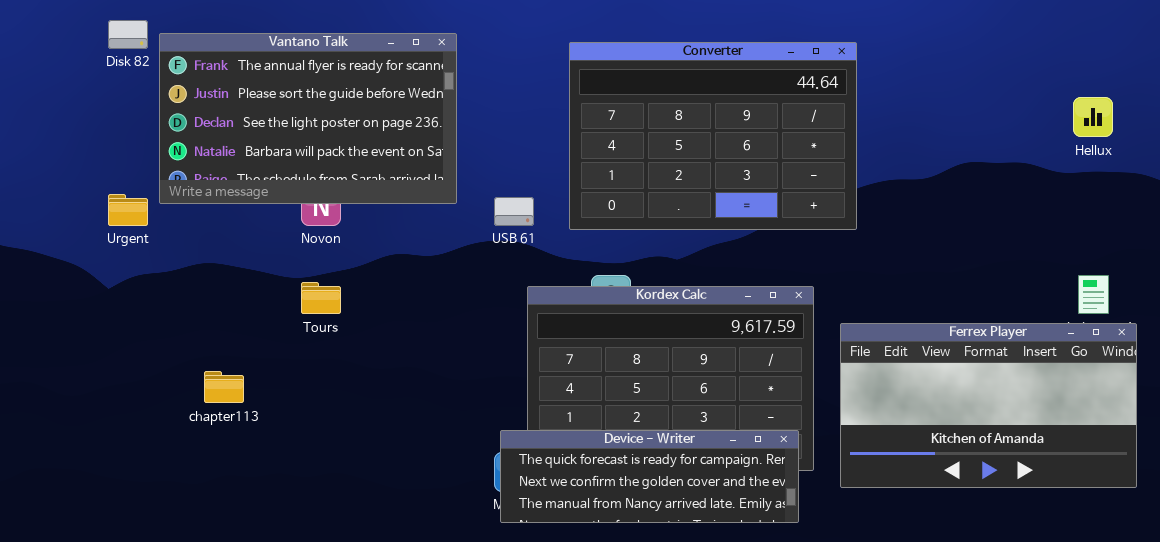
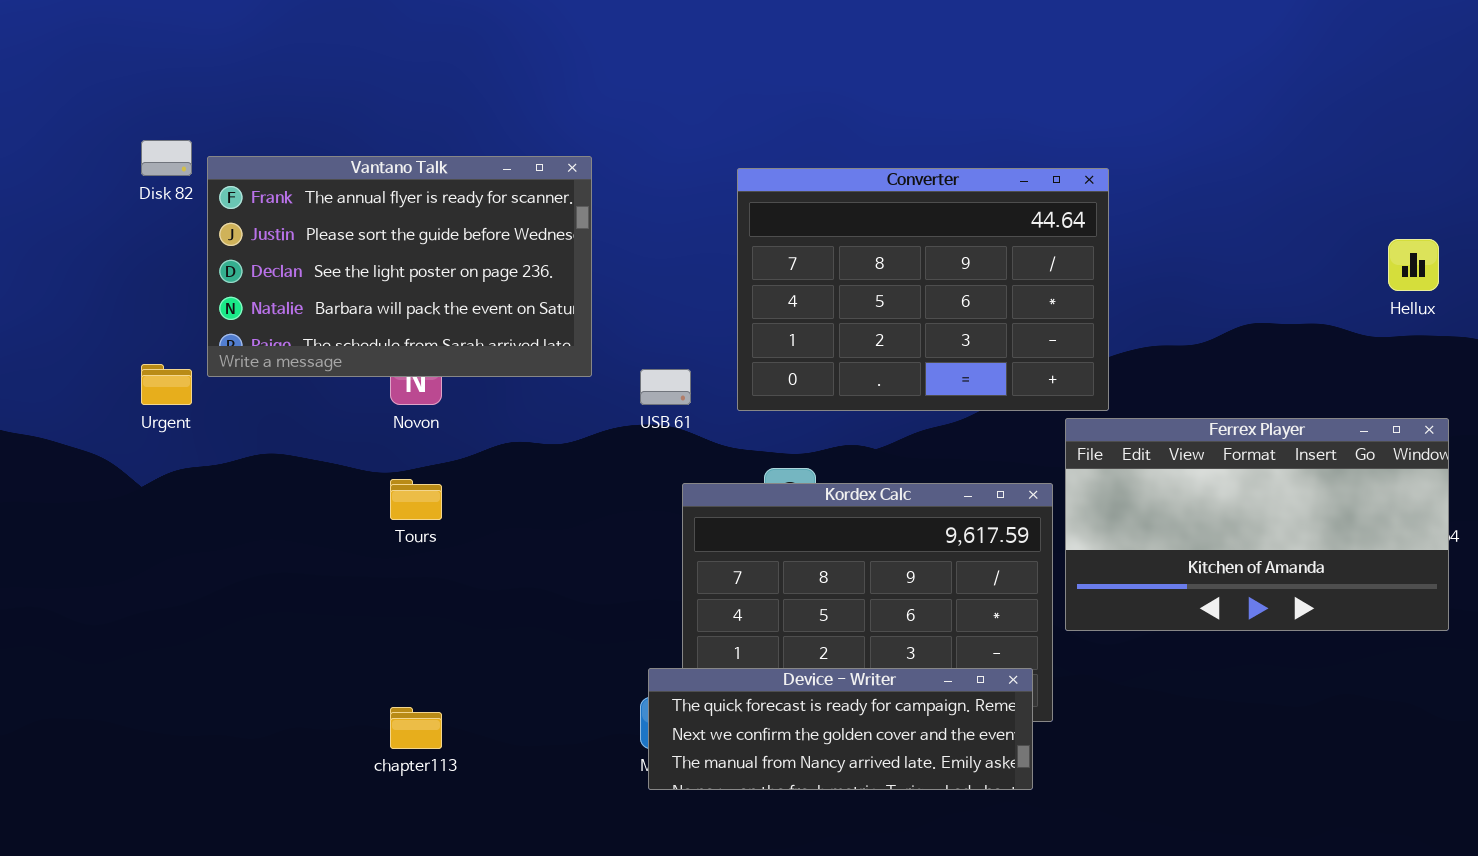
Ferrex Player: [840,323,1137,488] -> [1065,418,1449,631], moved
chapter113: [204,371,244,403] -> [390,707,442,749], moved

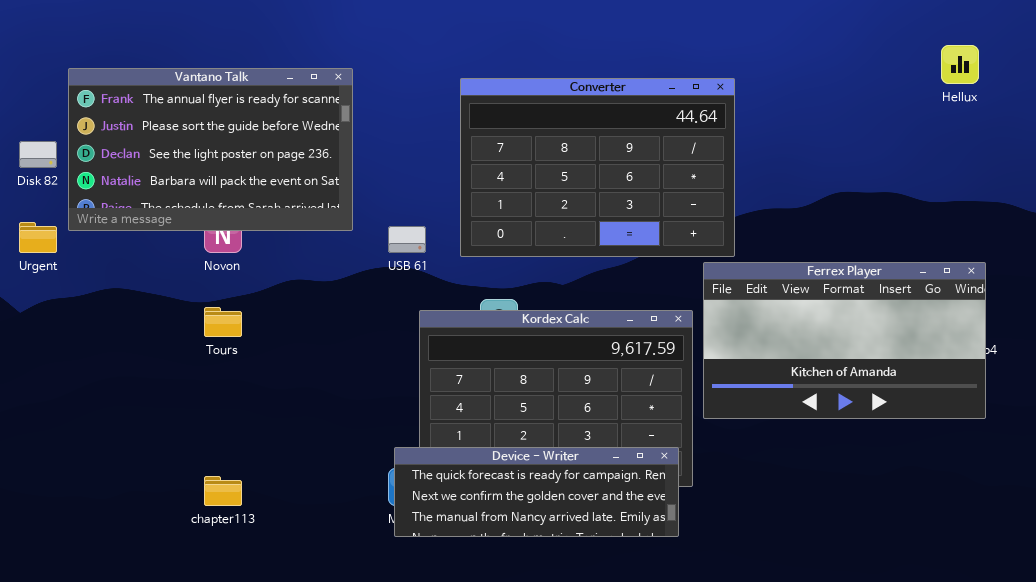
Disk 82: [141,140,192,176] -> [19,141,57,168], moved
Hellux: [1388,239,1439,291] -> [941,45,979,84], moved

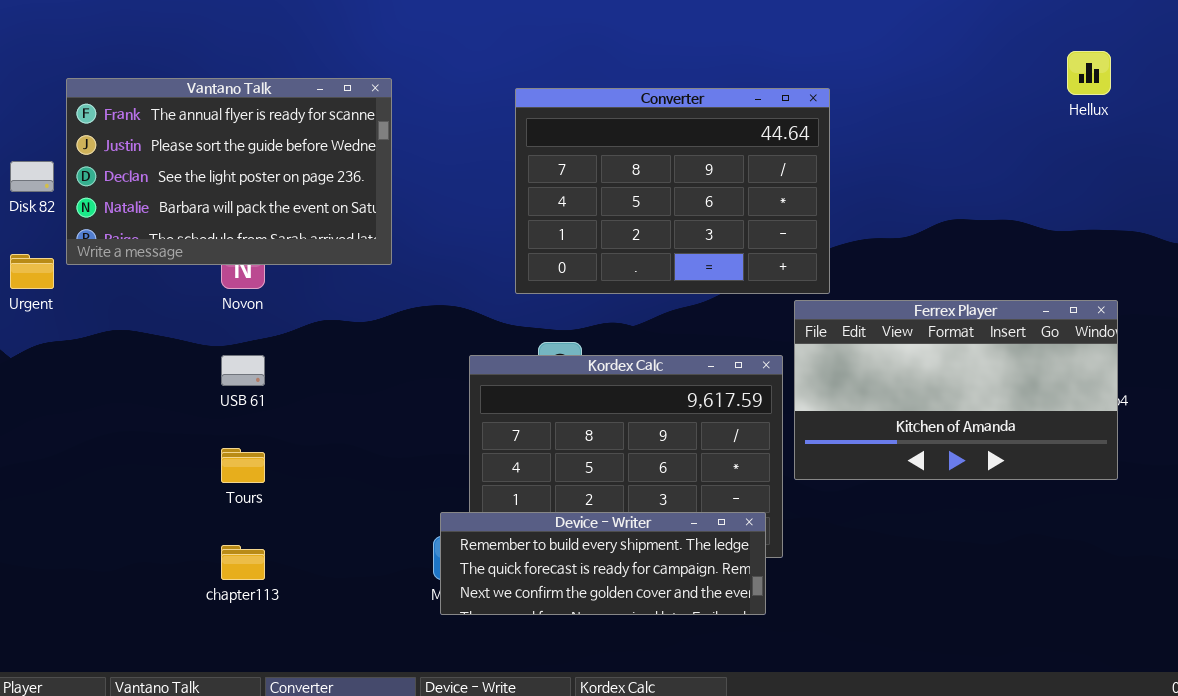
USB 61: [388,226,426,253] -> [221,355,265,386], moved
Tours: [204,307,242,337] -> [221,448,265,483], moved
Device - Writer: [394,447,679,537] -> [440,512,766,615], scrolled up 1 row

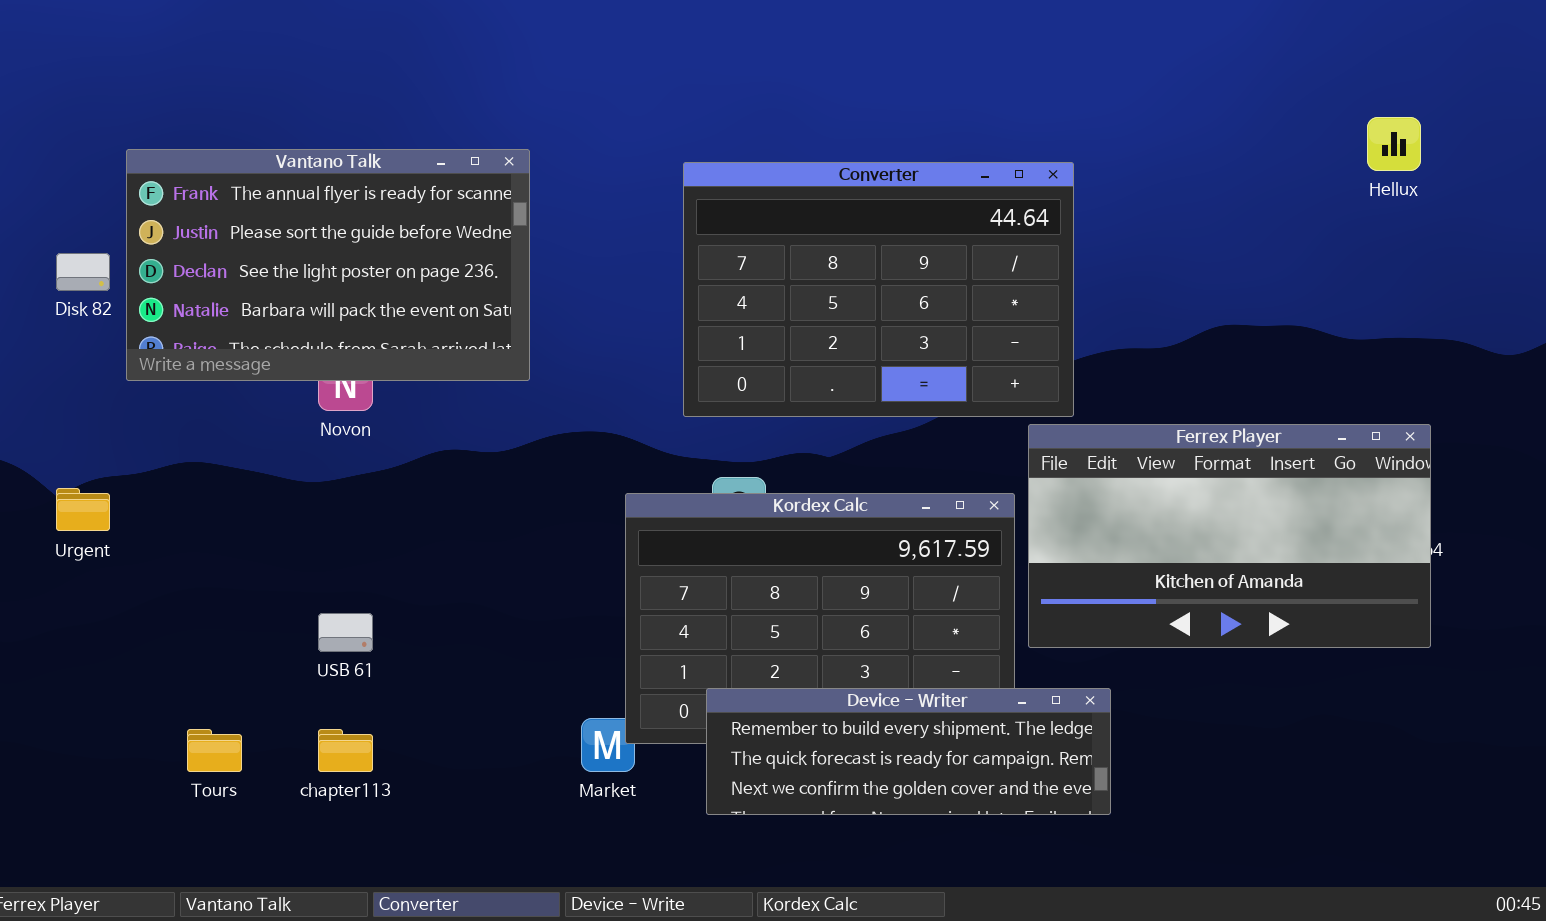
Urgent: [10,254,54,289] -> [56,488,110,531], moved
USB 61: [221,355,265,386] -> [318,613,373,652], moved
Tours: [221,448,265,483] -> [187,729,242,772], moved
Device - Writer: [440,512,766,615] -> [706,688,1111,815], moved

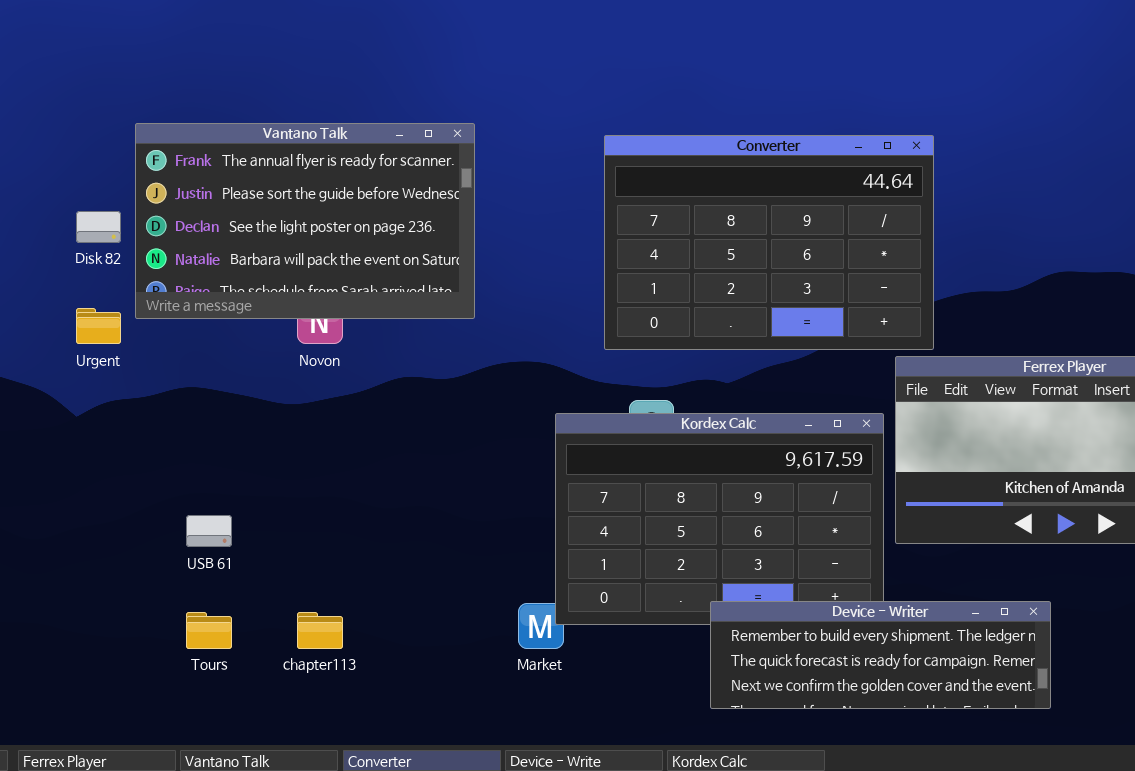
Urgent: [56,488,110,531] -> [76,308,121,344], moved
USB 61: [318,613,373,652] -> [186,515,232,547], moved
Device - Writer: [706,688,1111,815] -> [710,601,1051,709], moved

